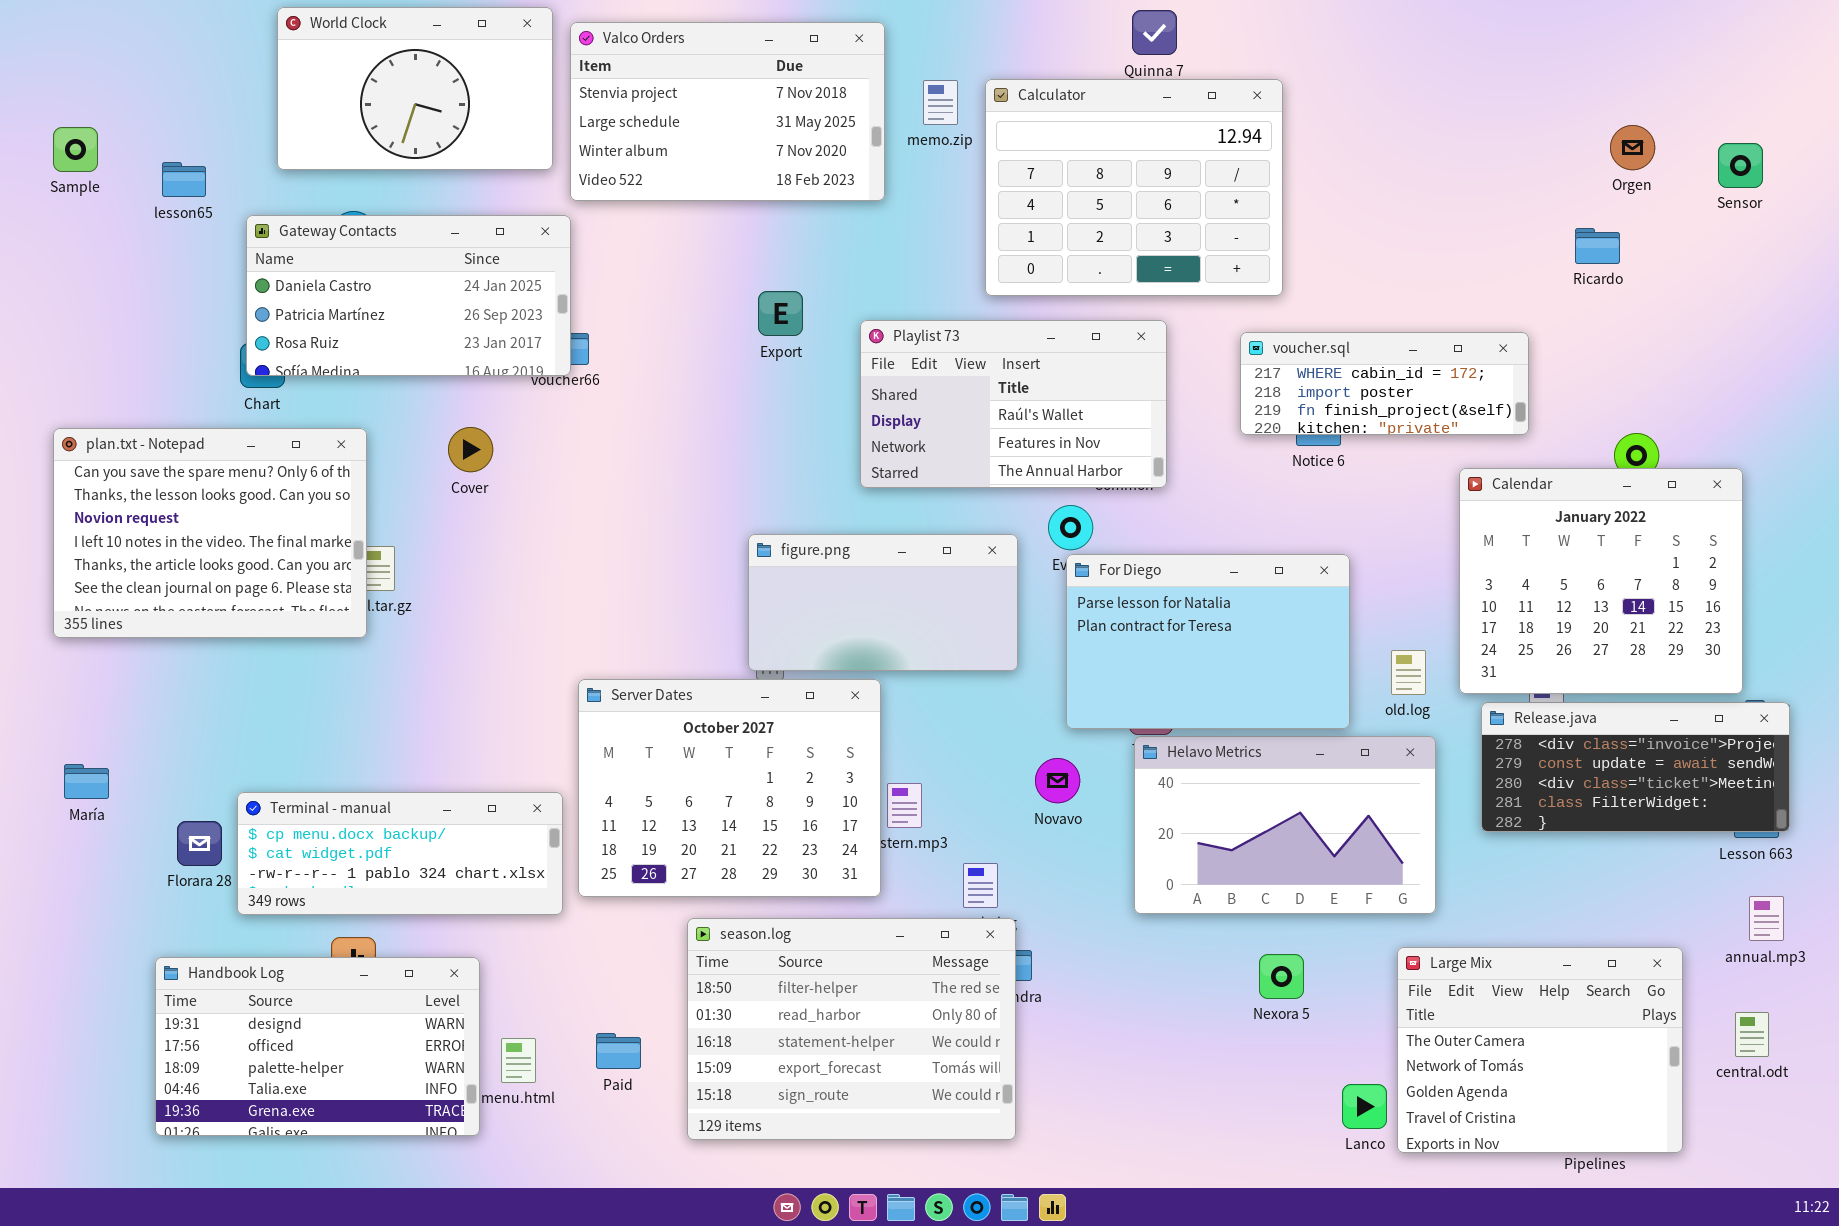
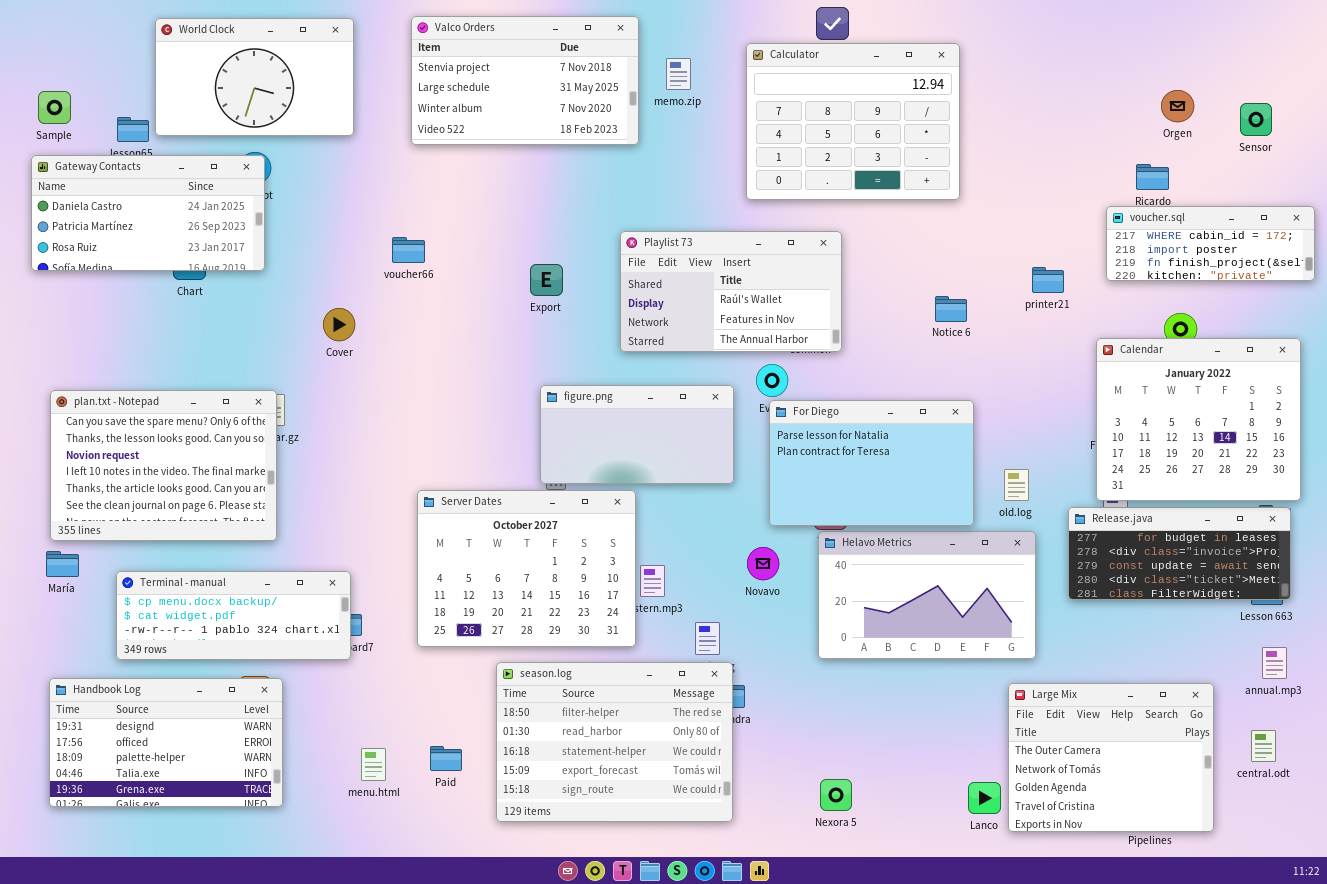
World Clock: [277,7,553,170] -> [155,18,354,136], moved
Calculator: [985,79,1283,296] -> [746,43,960,200], moved
Gateway Contacts: [246,215,571,376] -> [31,155,265,271], moved
Export: [758,291,803,336] -> [530,264,563,296], moved
voucher.sql: [1240,332,1529,435] -> [1106,206,1315,281], moved
plan.txt - Notepad: [53,428,367,638] -> [50,390,277,541], moved
Calendar: [1459,468,1743,694] -> [1096,338,1301,501], moved
Release.java: [1481,702,1790,832] -> [1068,507,1291,600], scrolled up 1 row
Terminal - manual: [237,792,563,915] -> [116,571,351,660], moved
Nexora 5: [1259,954,1304,999] -> [820,779,852,811], moved
Handbook Log: [155,957,480,1136] -> [49,678,283,807], moved

